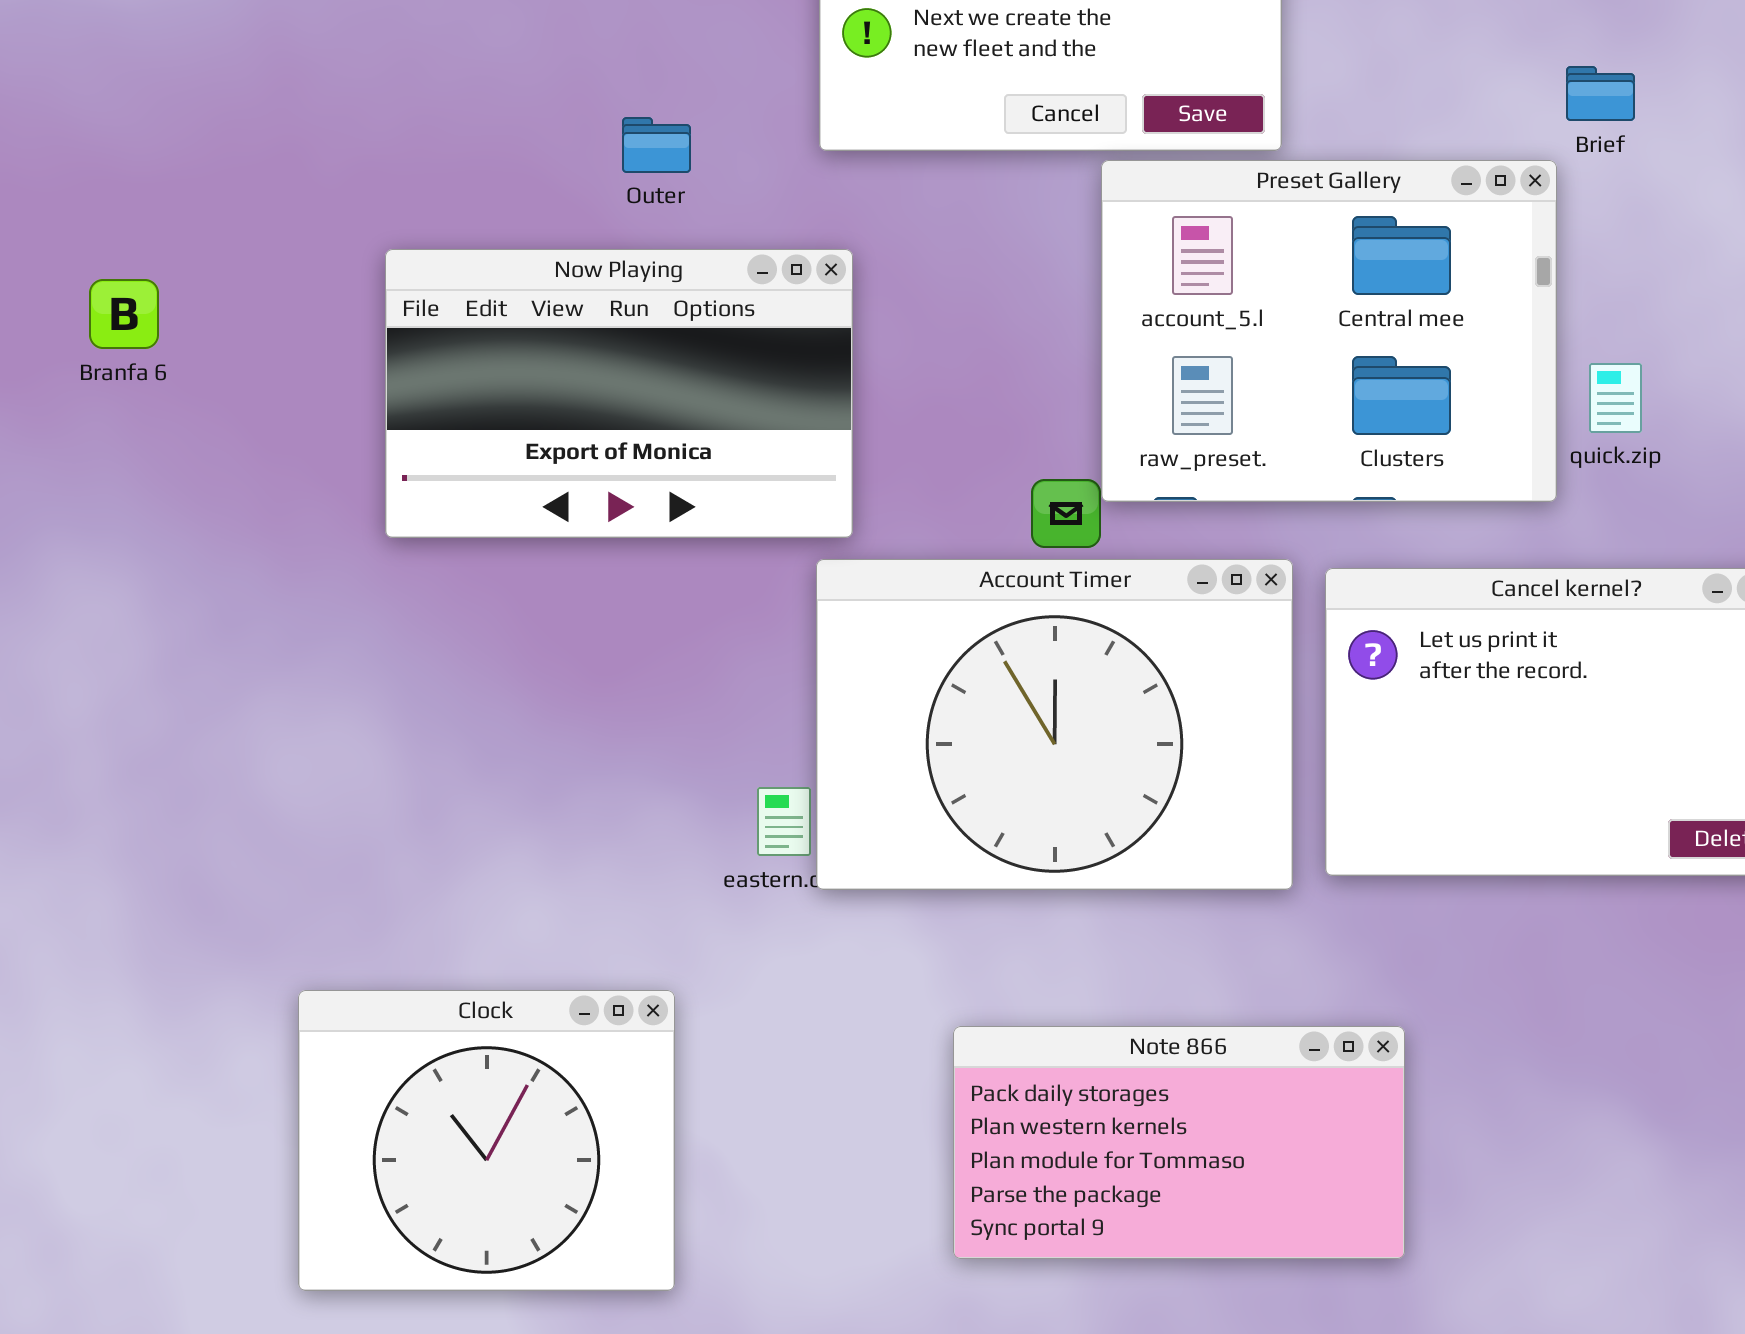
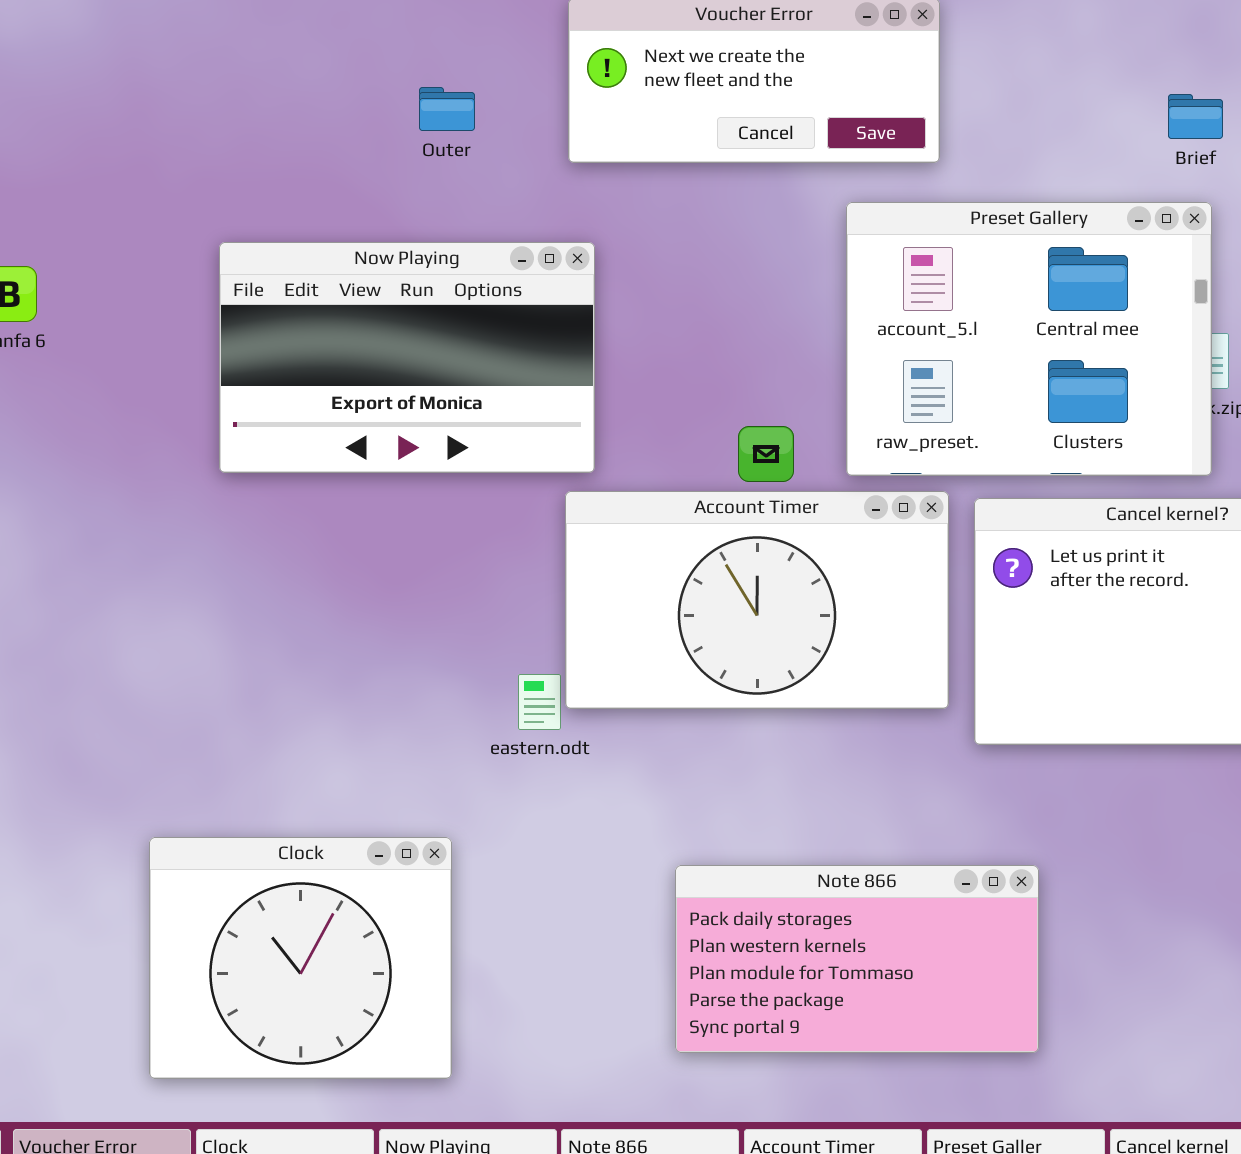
Outer: [622,117,691,173] -> [419,87,475,131], moved
Preset Gallery: [1101,160,1557,502] -> [846,202,1212,476], moved
Account Timer: [816,559,1293,890] -> [565,491,949,709], resized

